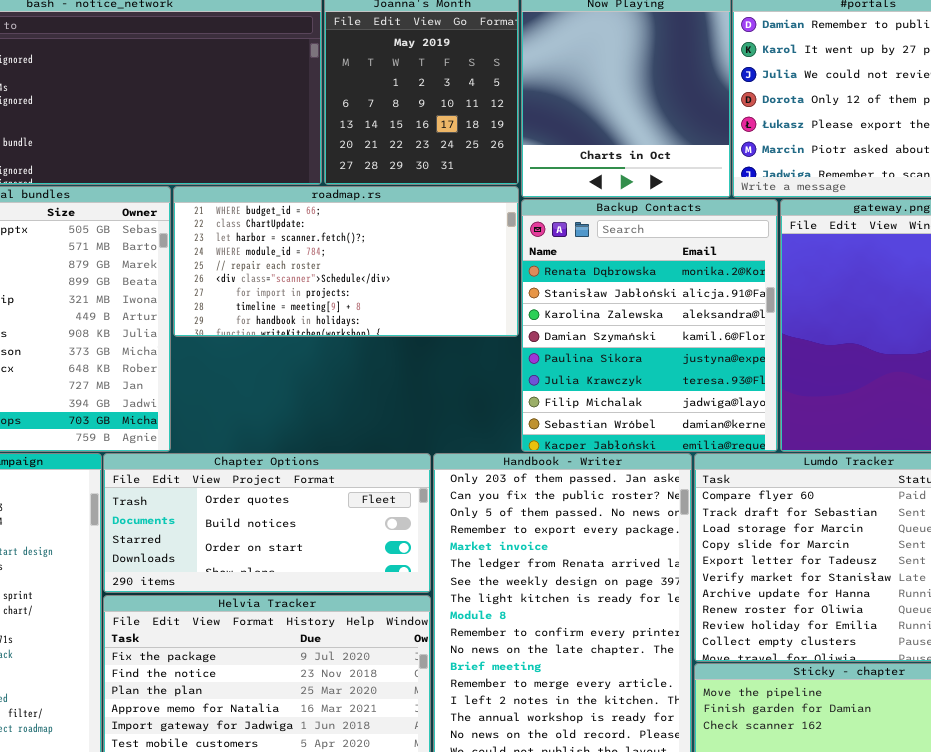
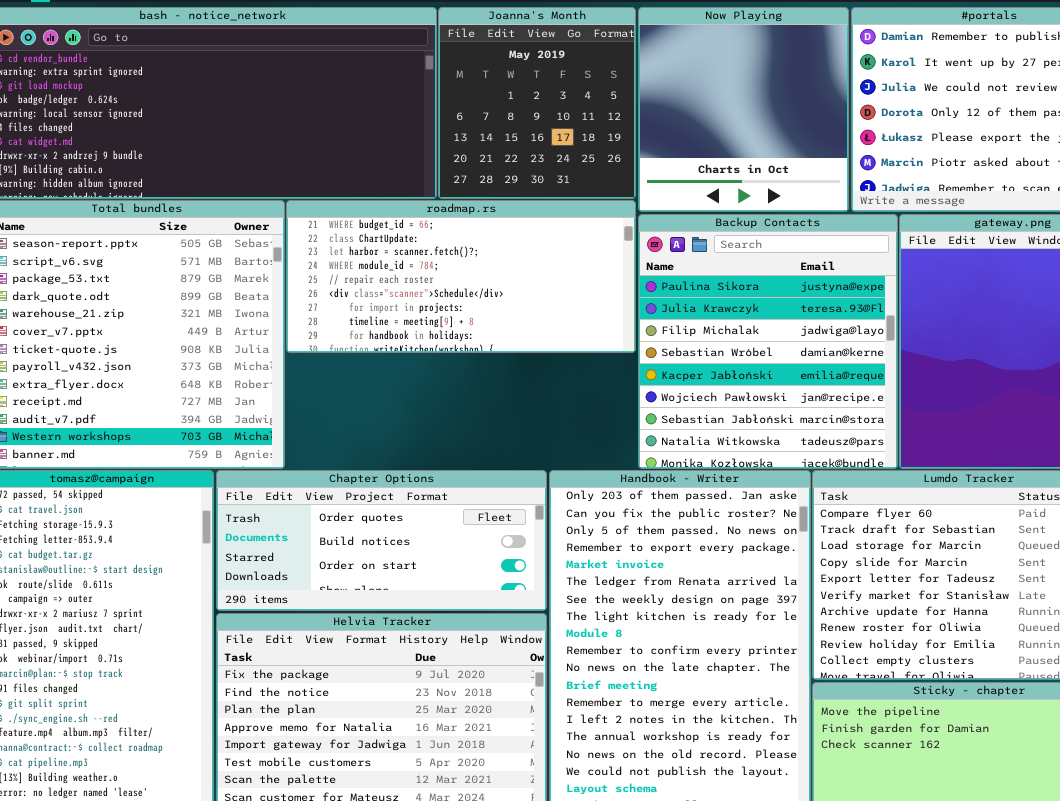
Backup Contacts: [521,199,778,452] -> [638,214,898,469], scrolled down 4 rows

